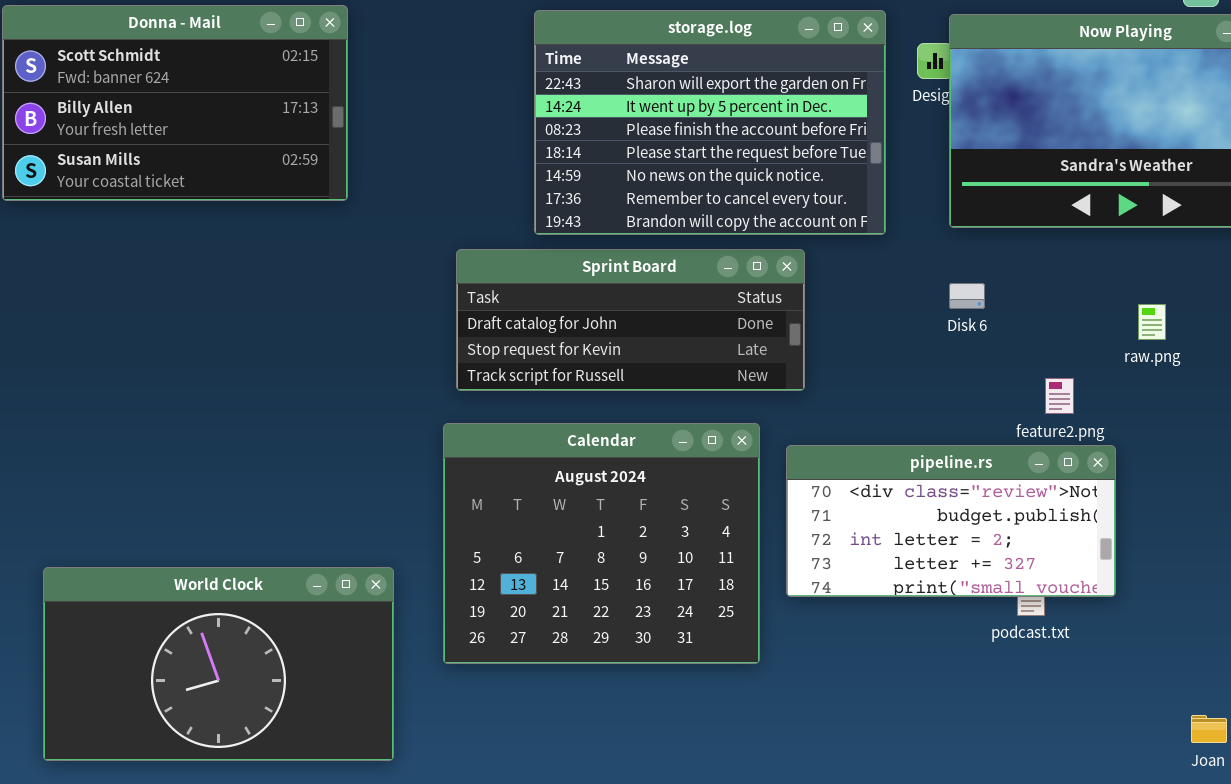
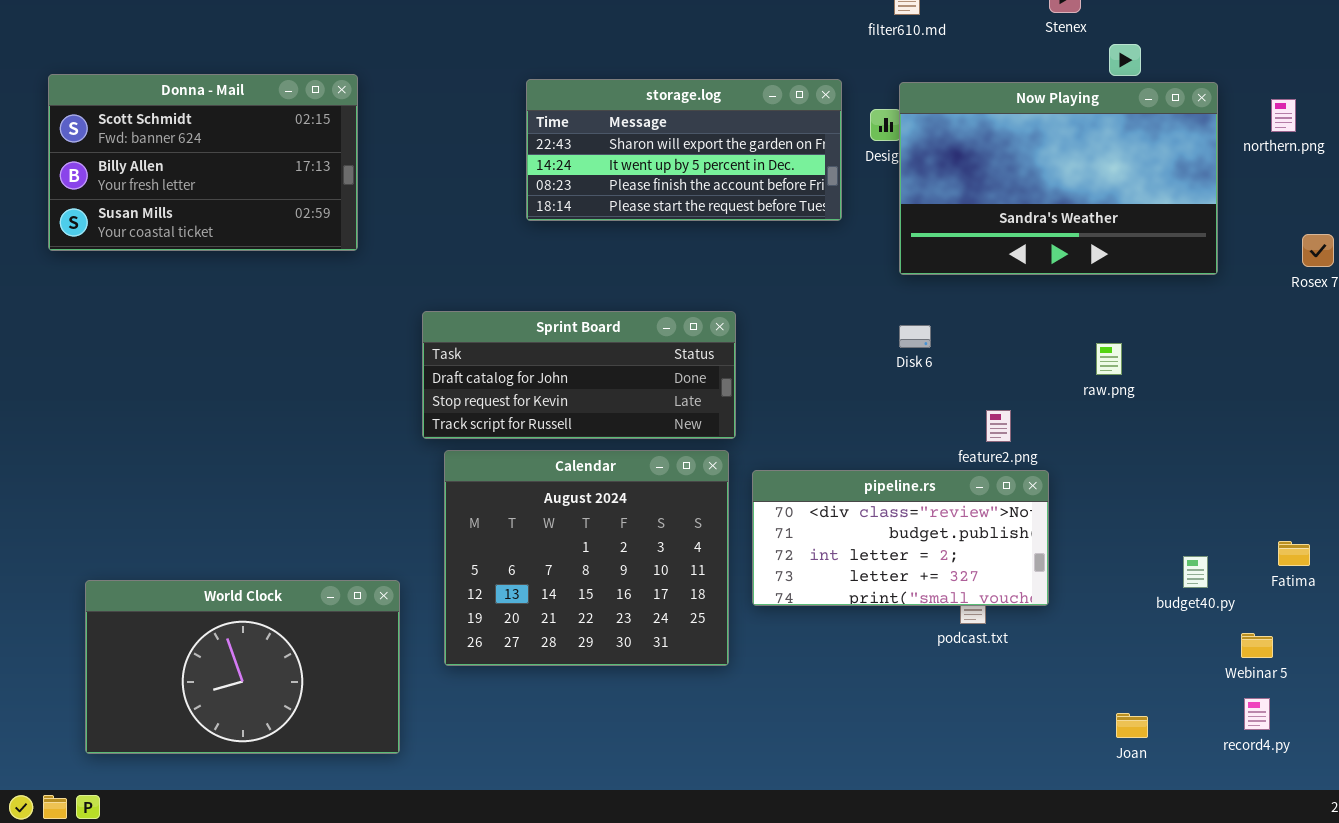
storage.log: [534,10,886,235] -> [526,79,842,221], resized
Sprint Board: [456,249,805,391] -> [422,311,736,439], moved
raw.png: [1138,304,1166,340] -> [1096,343,1122,375], moved

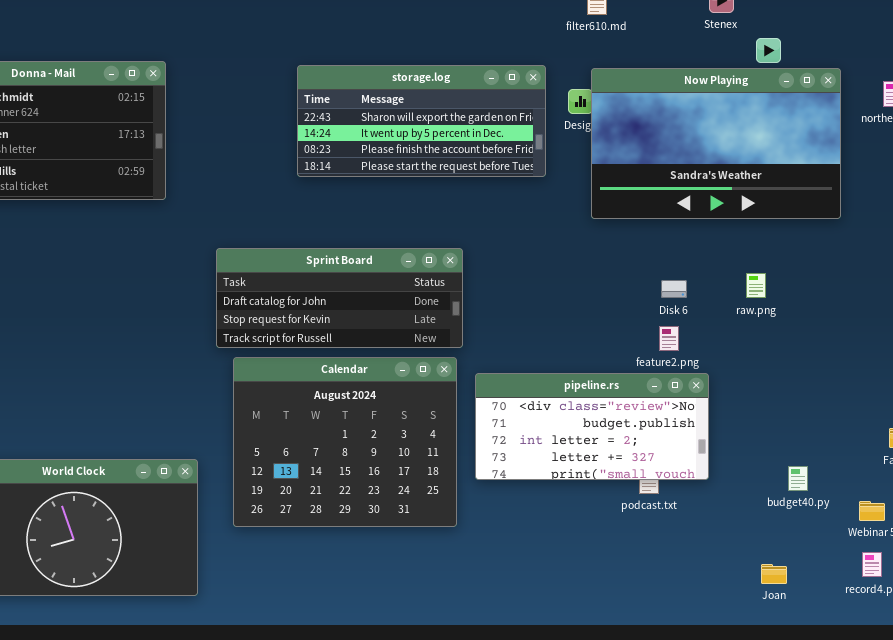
Disk 6: [899,325,931,348] -> [661,280,687,298], moved
budget40.py: [1183,556,1208,588] -> [788,466,808,491], moved

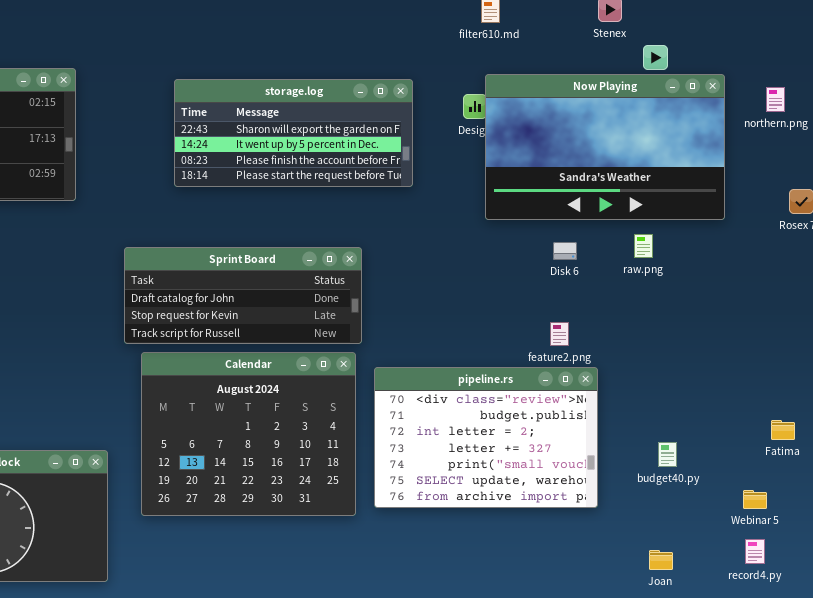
storage.log: [297,65,546,177] -> [174,79,413,187], moved
raw.png: [746,273,766,298] -> [634,234,653,258], moved
Disk 6: [661,280,687,298] -> [553,242,577,260], moved
pipeline.rs: [475,373,709,480] -> [374,367,598,508], resized
budget40.py: [788,466,808,491] -> [658,442,677,467], moved

